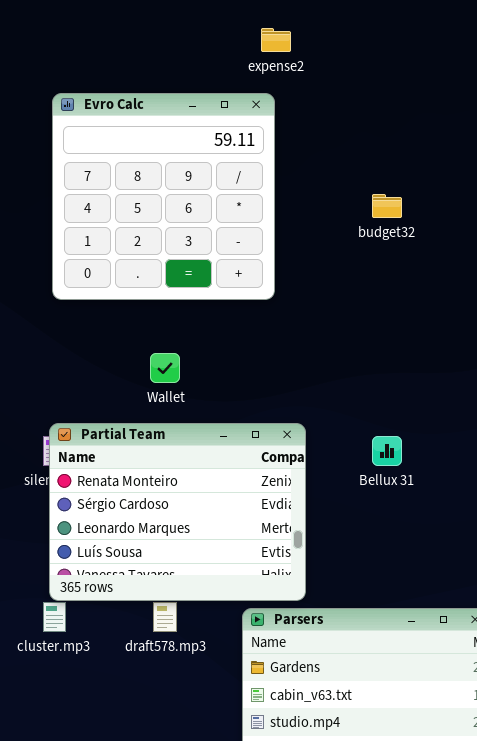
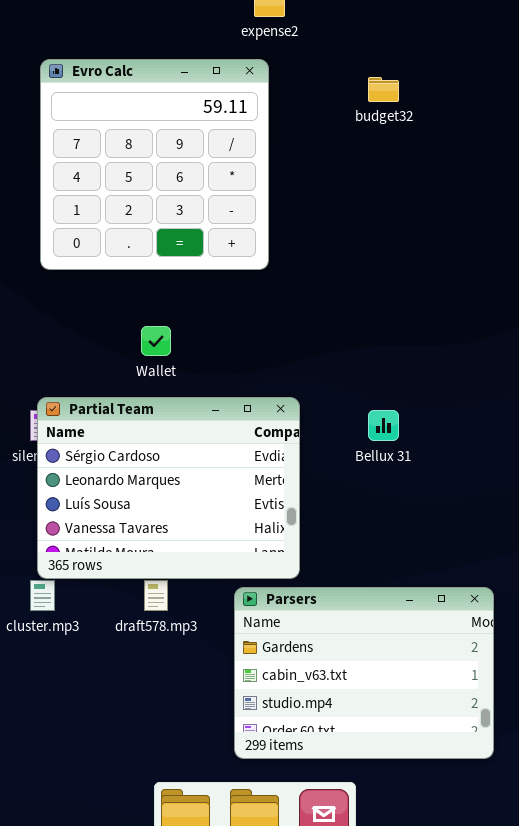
budget32: [372,194,402,218] -> [368,77,399,102], moved
Partial Team: [49,423,306,601] -> [37,397,300,579], scrolled down 1 row

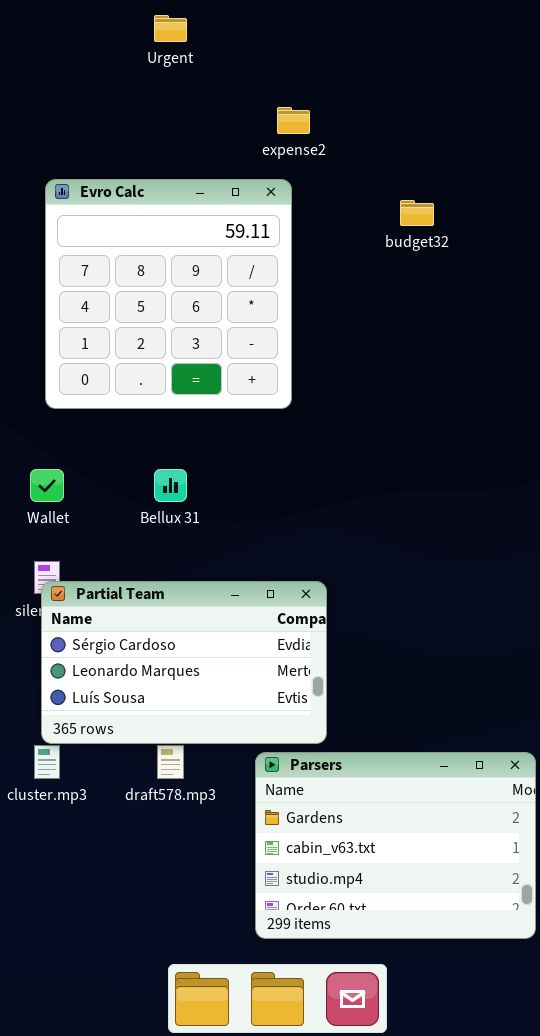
Wallet: [141,326,171,356] -> [30,469,64,502], moved
Partial Team: [37,397,300,579] -> [41,581,327,744], resized
Bellux 31: [368,410,399,441] -> [154,469,187,502], moved

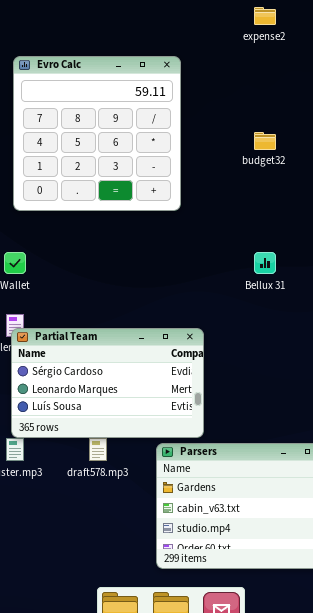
expense2: [277,107,310,134] -> [254,7,276,25], moved
budget32: [400,200,434,226] -> [254,132,276,150], moved
Bellux 31: [154,469,187,502] -> [254,252,276,274], moved

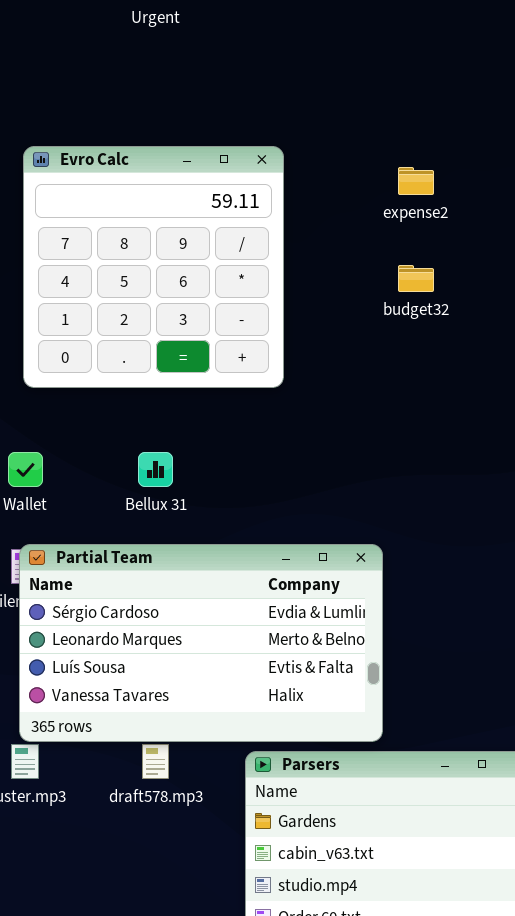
expense2: [254,7,276,25] -> [398,167,434,195], moved
Bellux 31: [254,252,276,274] -> [138,452,173,487], moved
Partial Team: [11,328,204,438] -> [19,544,383,742], resized

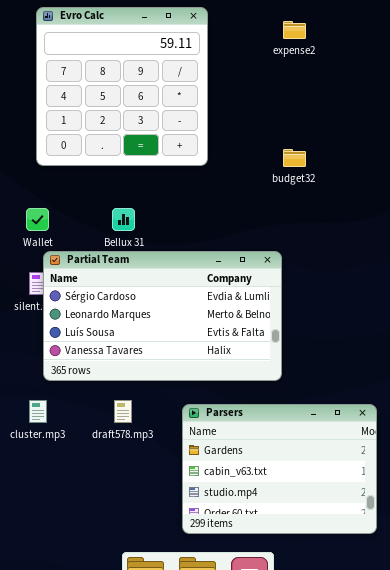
budget32: [398,265,434,292] -> [283,149,306,167], moved
Partial Team: [19,544,383,742] -> [43,251,282,381], moved

